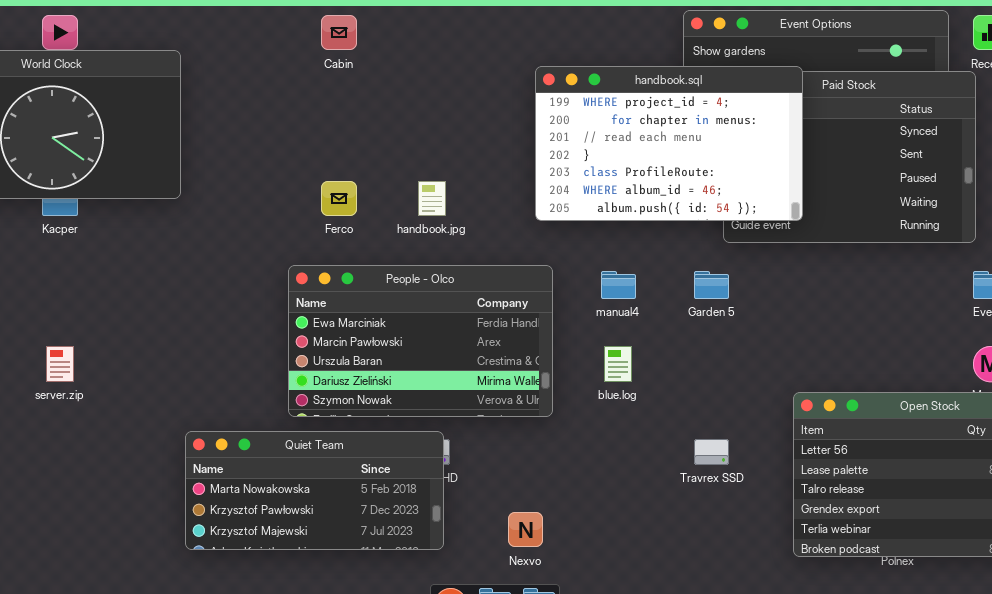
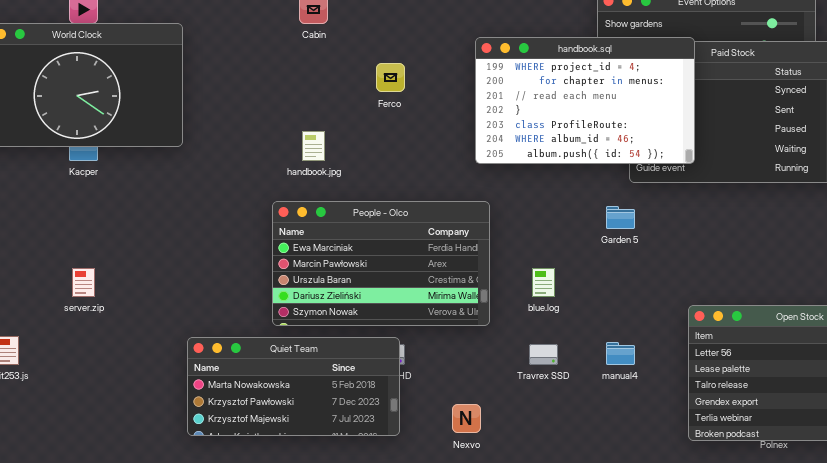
Ferco: [321,181,357,216] -> [376,63,405,92], moved
handbook.jpg: [418,181,446,216] -> [302,131,325,161], moved
manual4: [601,271,636,299] -> [606,342,635,365], moved
Travrex SSD: [694,439,729,465] -> [529,344,558,365], moved

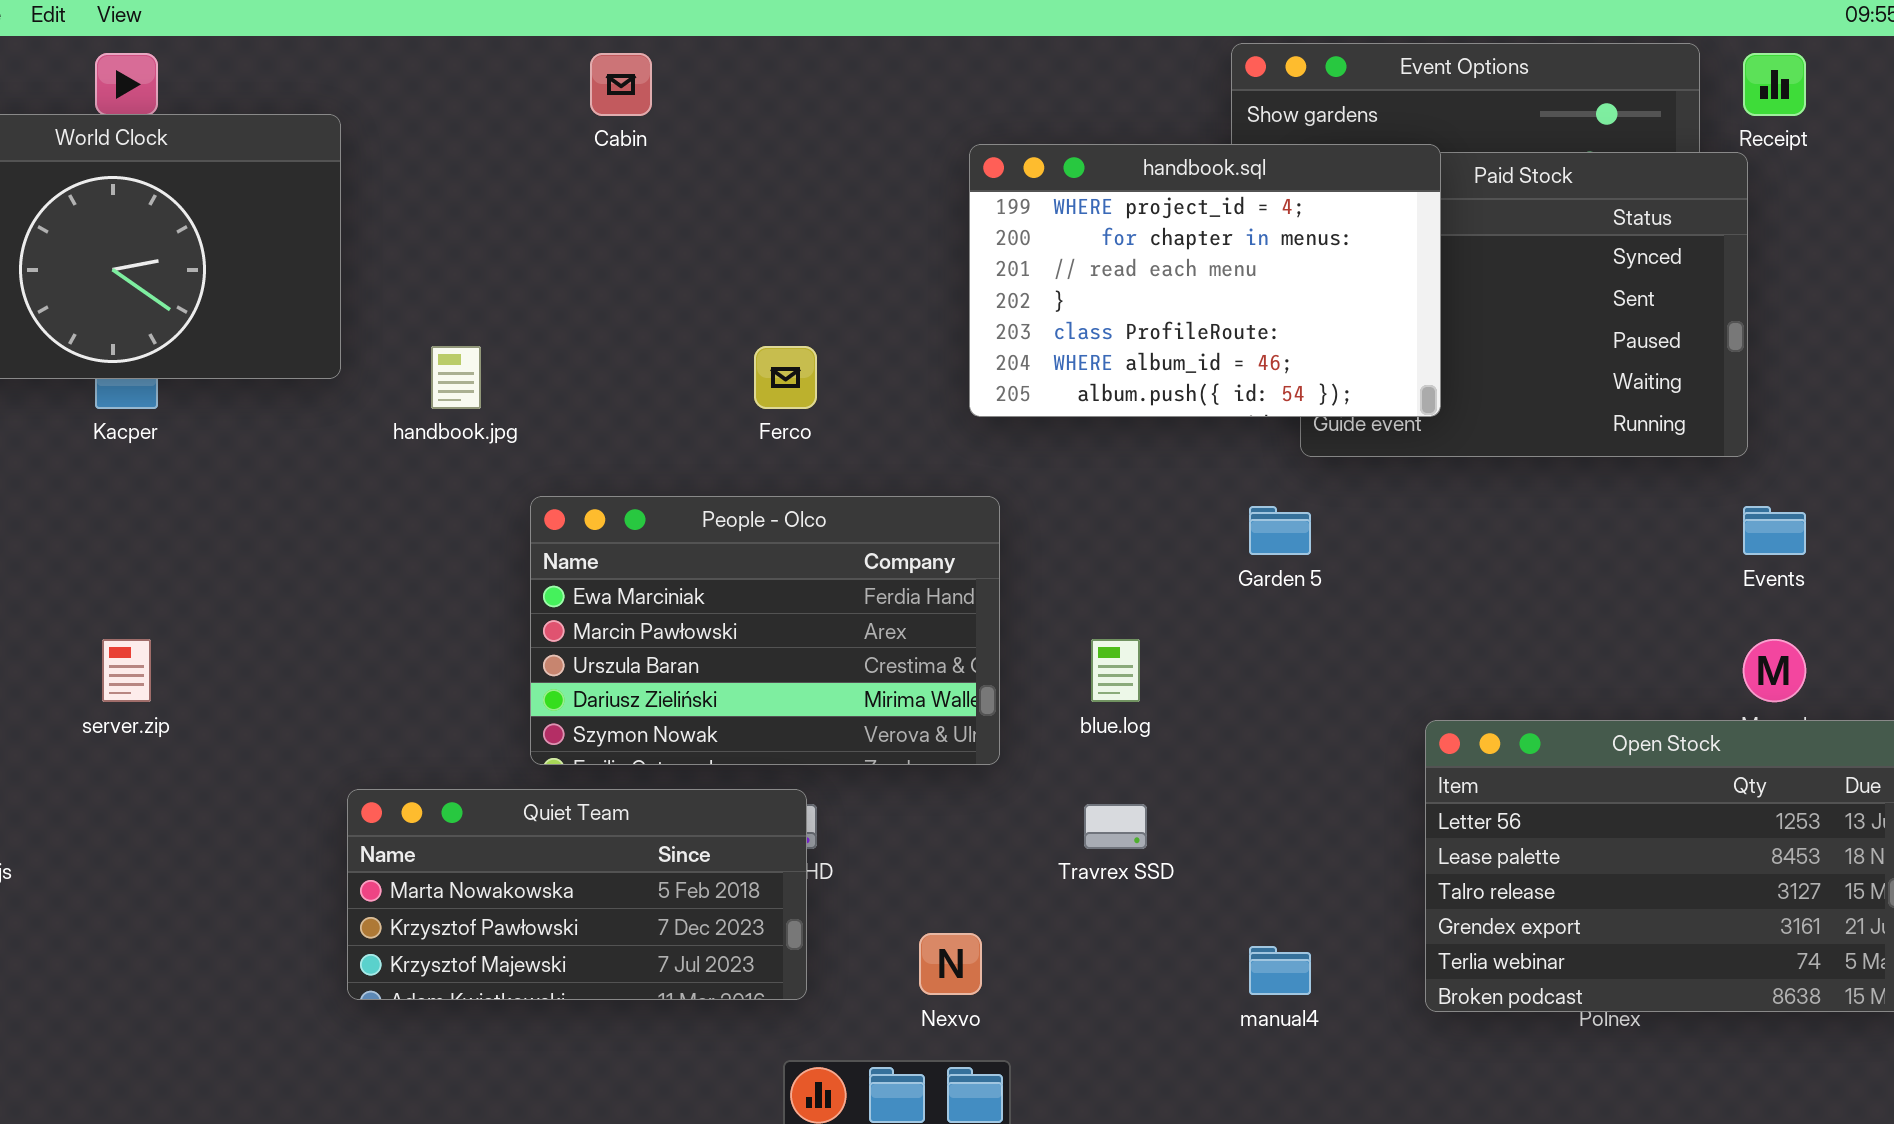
Ferco: [376,63,405,92] -> [754,346,817,409], moved
handbook.jpg: [302,131,325,161] -> [431,346,481,409], moved
manual4: [606,342,635,365] -> [1249,946,1311,995], moved

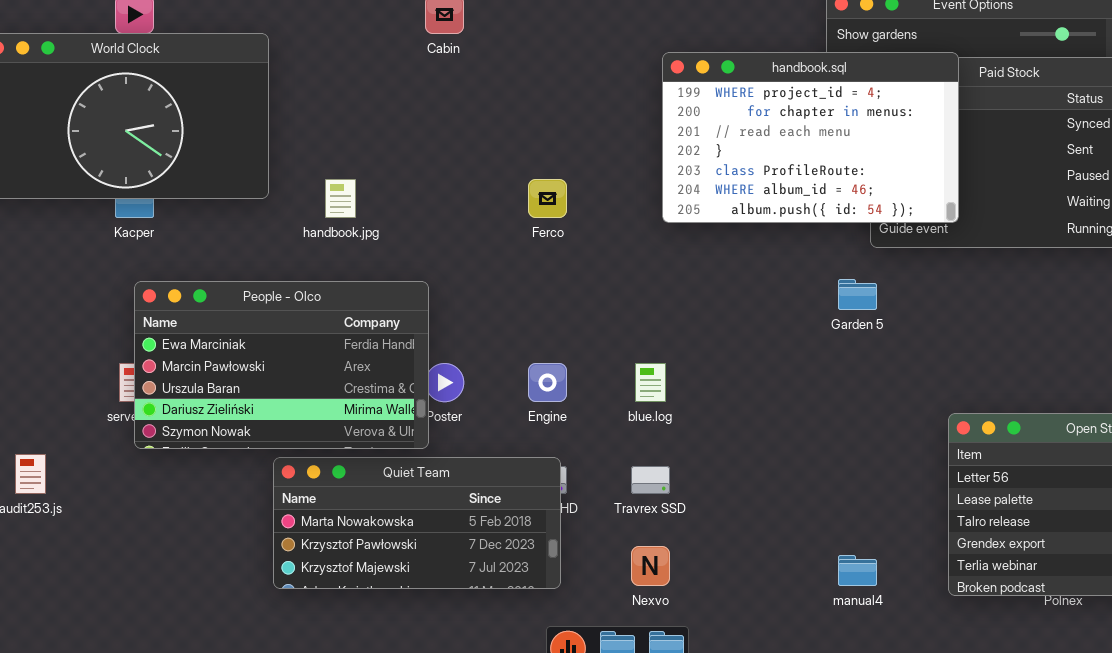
People - Olco: [530,496,1000,765] -> [134,281,429,449], moved
blue.log: [1091,639,1140,702] -> [635,363,666,402], moved
Travrex SSD: [1084,804,1147,849] -> [631,466,670,494], moved

